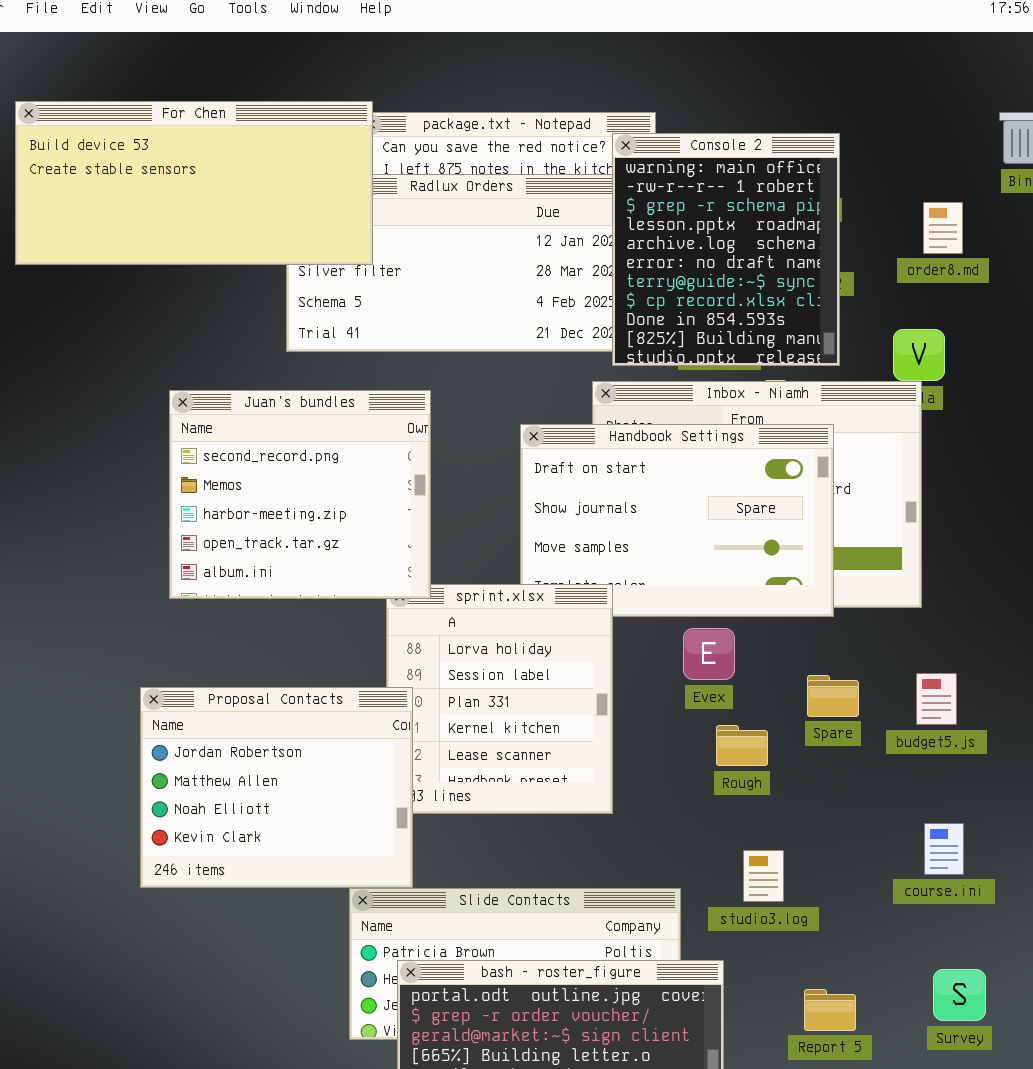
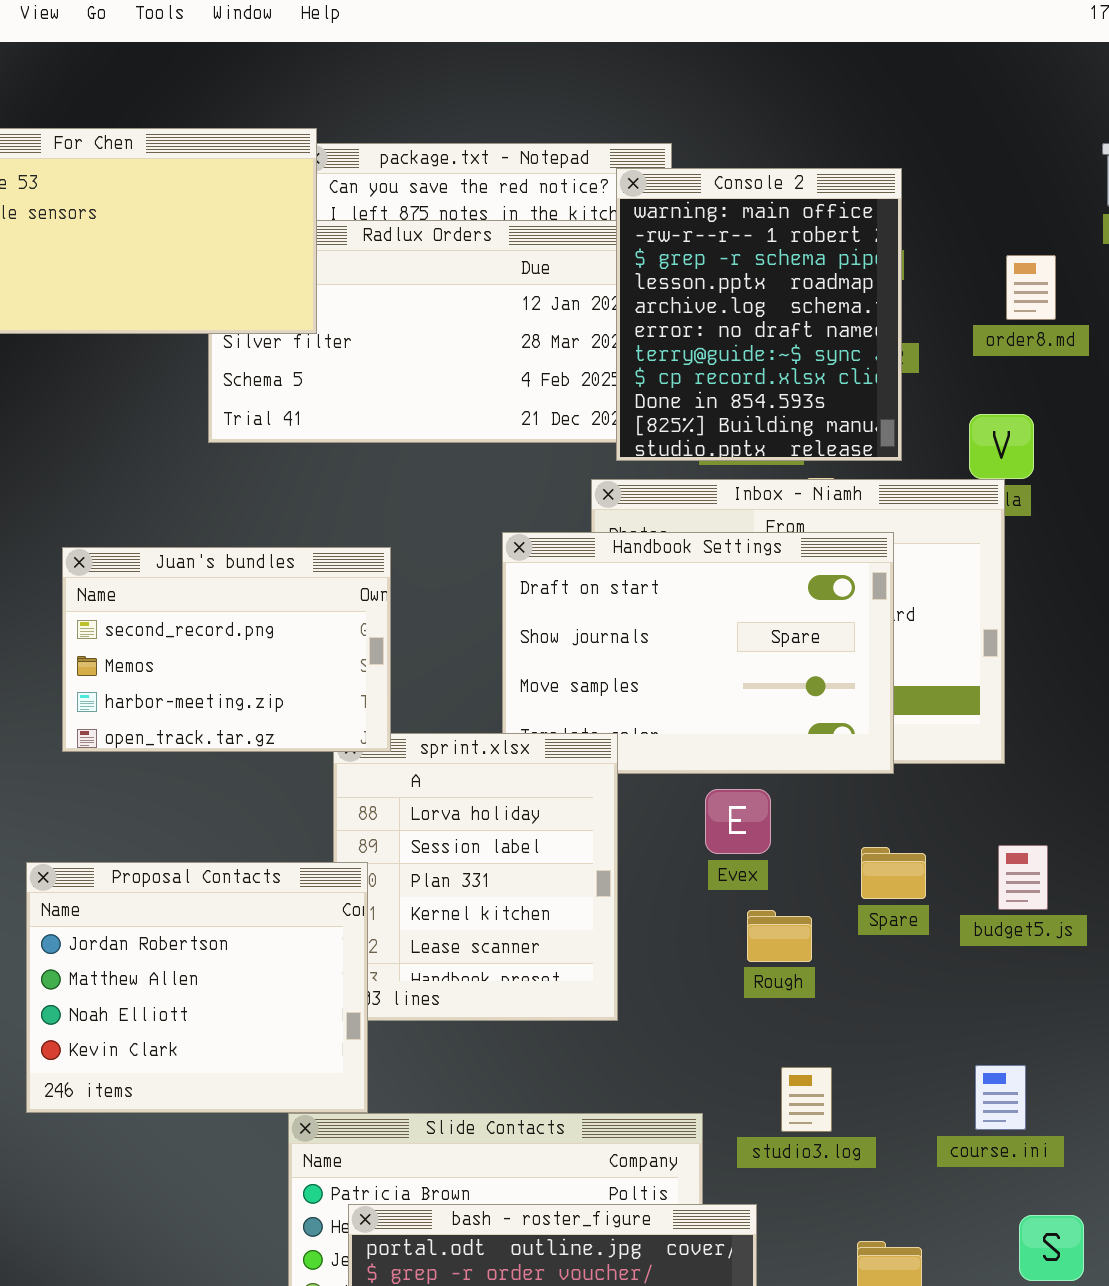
Juan's bundles: [169,390,431,599] -> [62,547,391,752], resized
course.ini: [924,823,964,875] -> [975,1065,1026,1130], moved

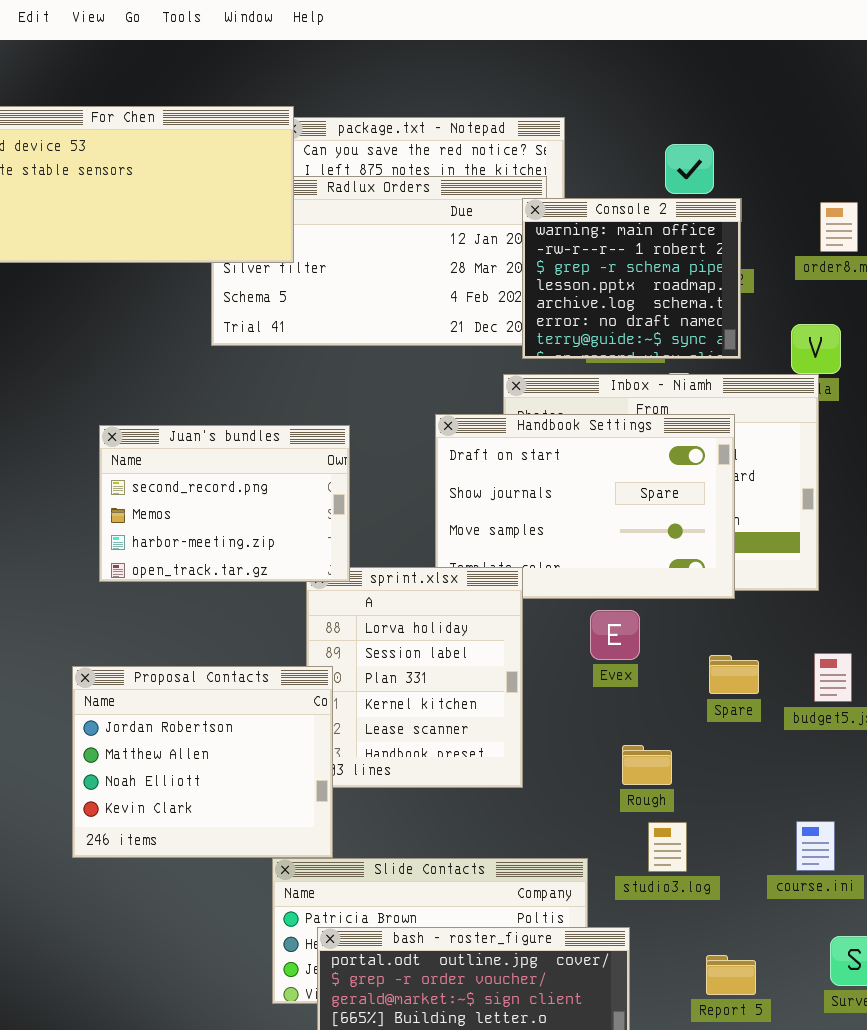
Console 2: [616,168,902,461] -> [522,198,741,359], resized
Rough: [747,910,812,962] -> [622,745,672,785], moved

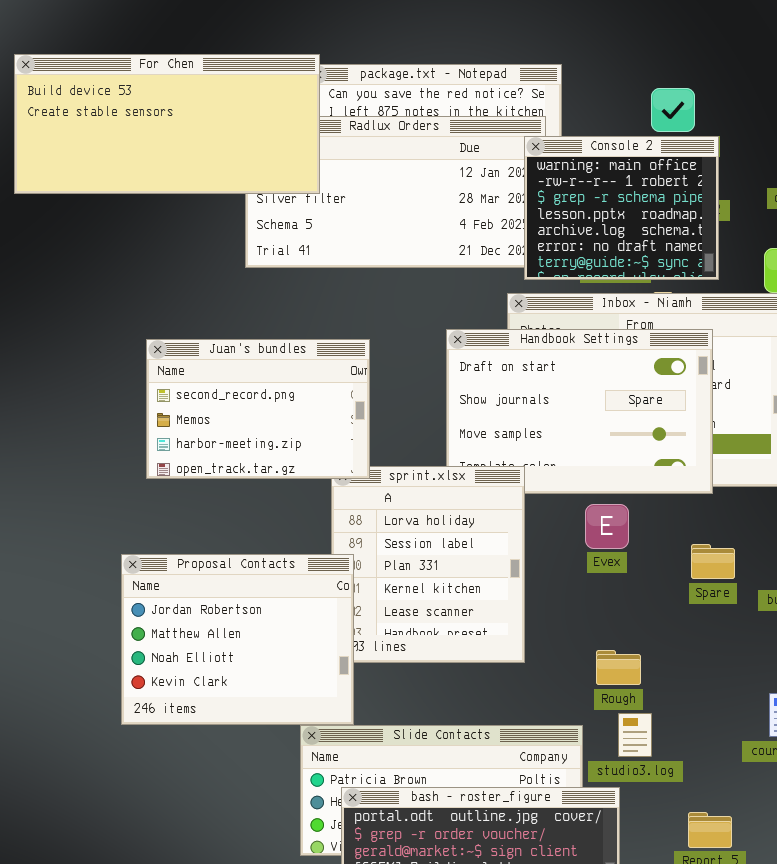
Rough: [622,745,672,785] -> [596,650,641,685], moved
studio3.log: [648,822,687,872] -> [618,713,652,757], moved

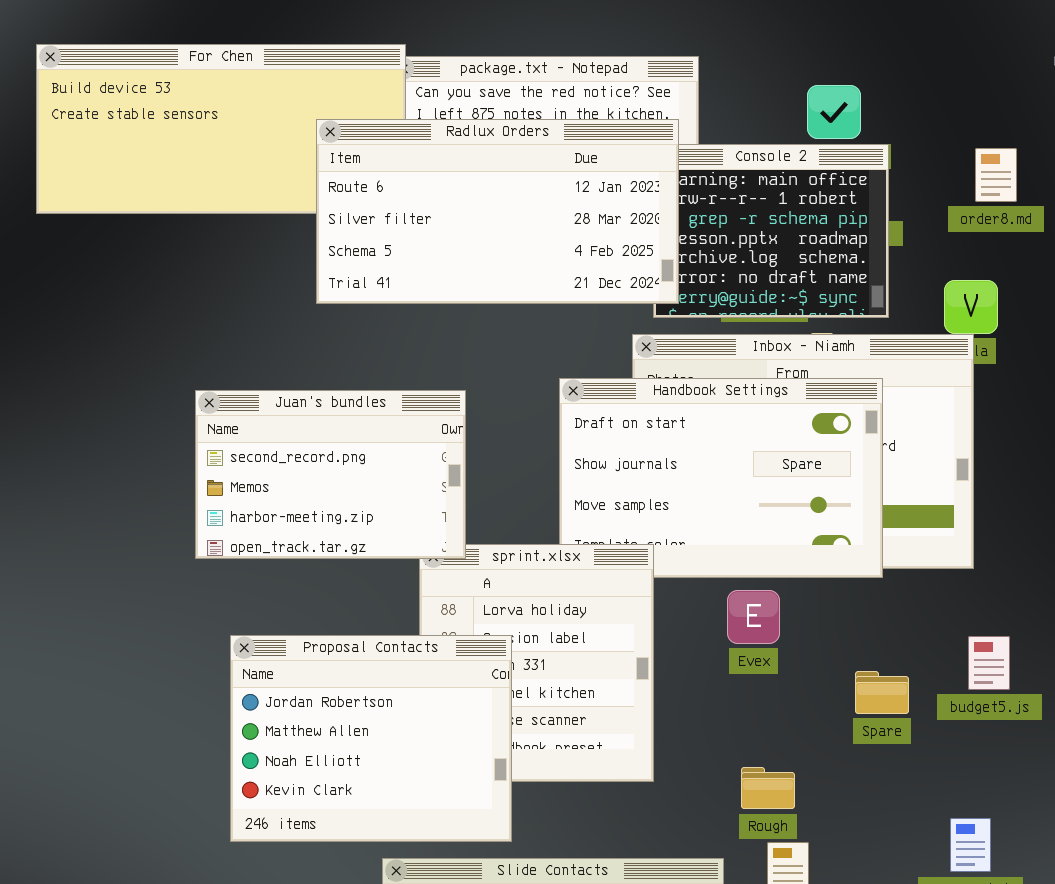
Radlux Orders: [245,116,546,268] -> [316,119,679,304], raised
Spare: [691,544,735,579] -> [855,671,909,714], moved
Proposal Contacts: [121,554,354,725] -> [230,635,512,842], moved

